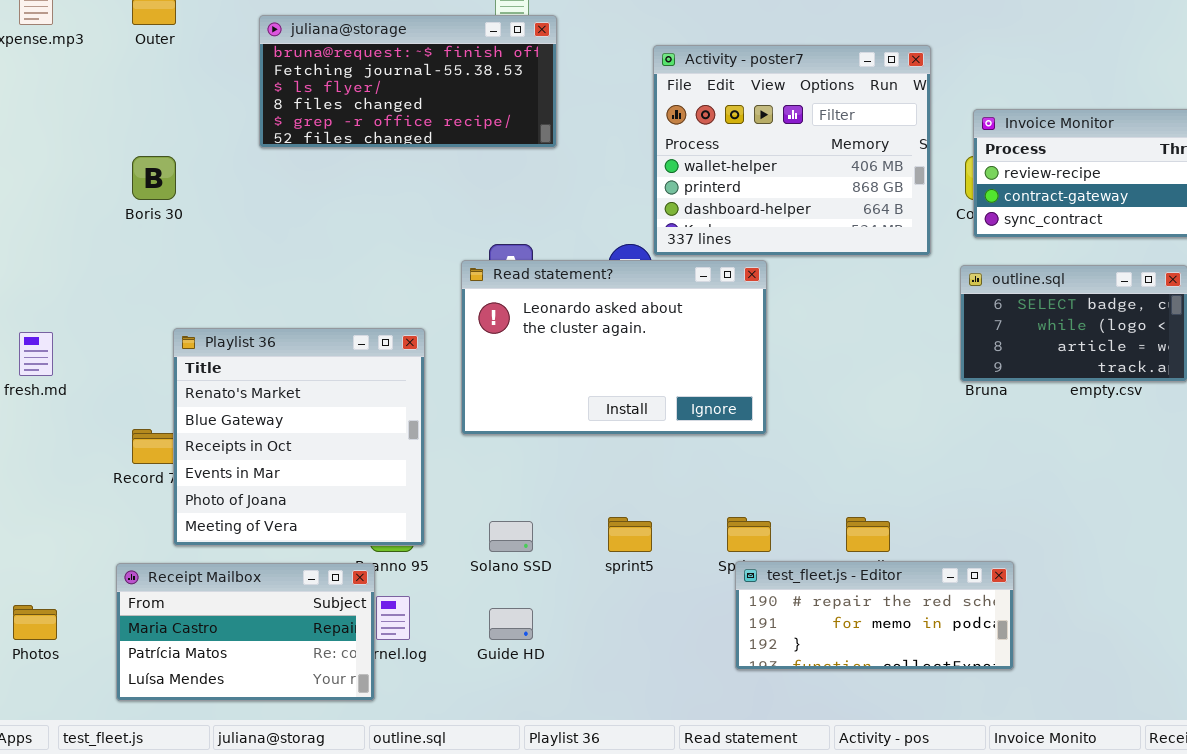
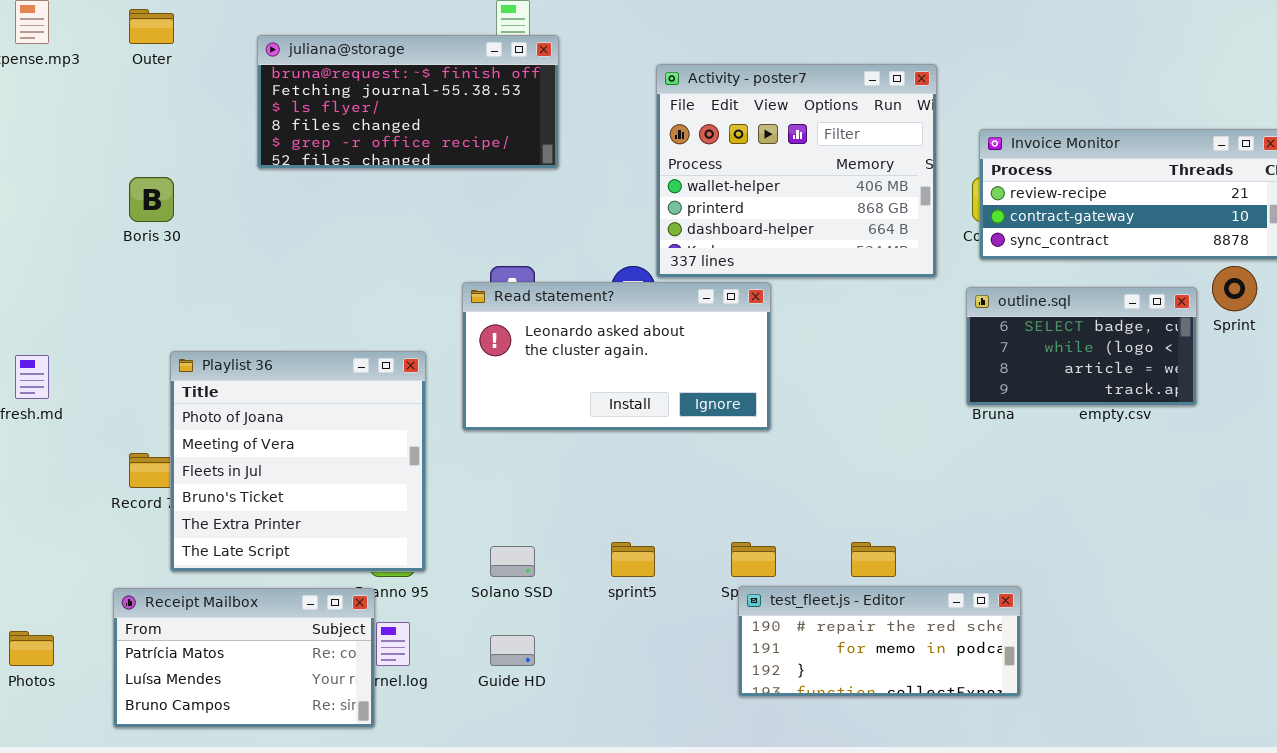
Read statement?: [461,260,767,435] -> [462,282,771,431], resized
Playlist 36: [173,328,425,546] -> [170,351,426,572], scrolled down 4 rows
Receipt Mailbox: [116,563,375,701] -> [113,588,375,728], scrolled down 1 row

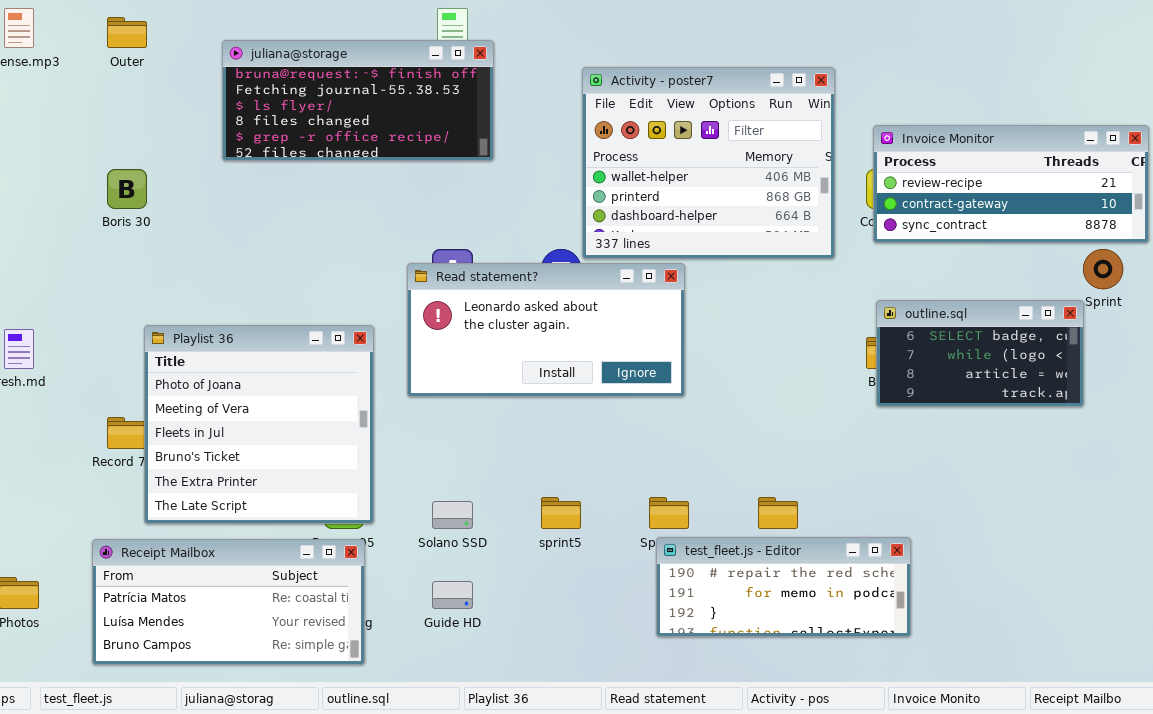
outline.sql: [966,287,1197,406] -> [876,300,1084,407], moved
Receipt Mailbox: [113,588,375,728] -> [92,539,365,665], resized

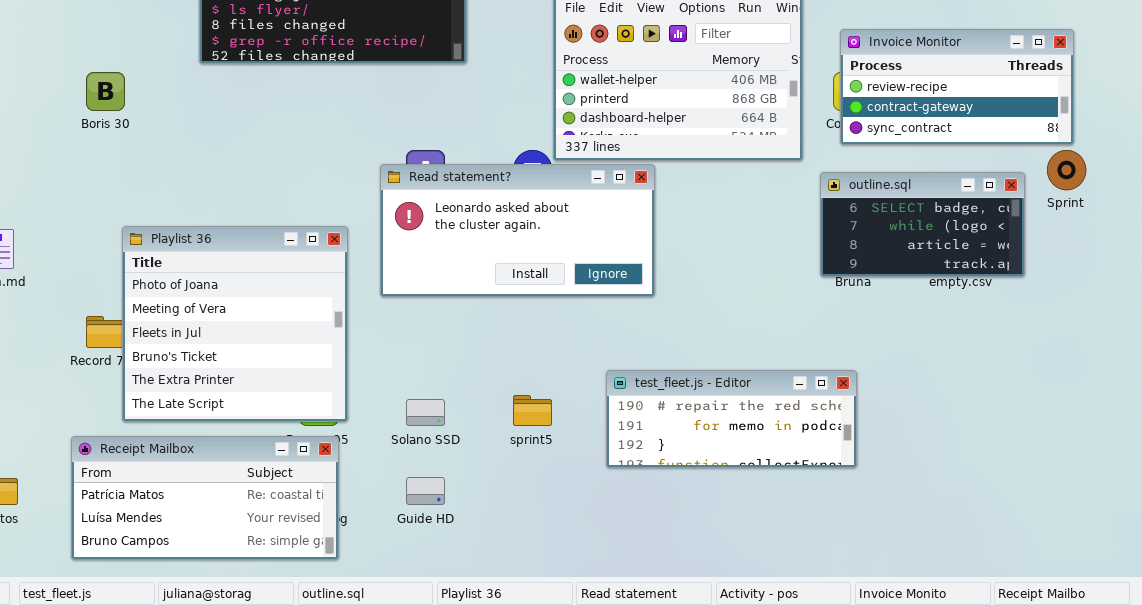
Invoice Monitor: [873,125,1149,243] -> [840,29,1074,145], resized
outline.sql: [876,300,1084,407] -> [820,172,1025,277], moved
test_fleet.js - Editor: [656,537,911,637] -> [606,370,857,468], moved

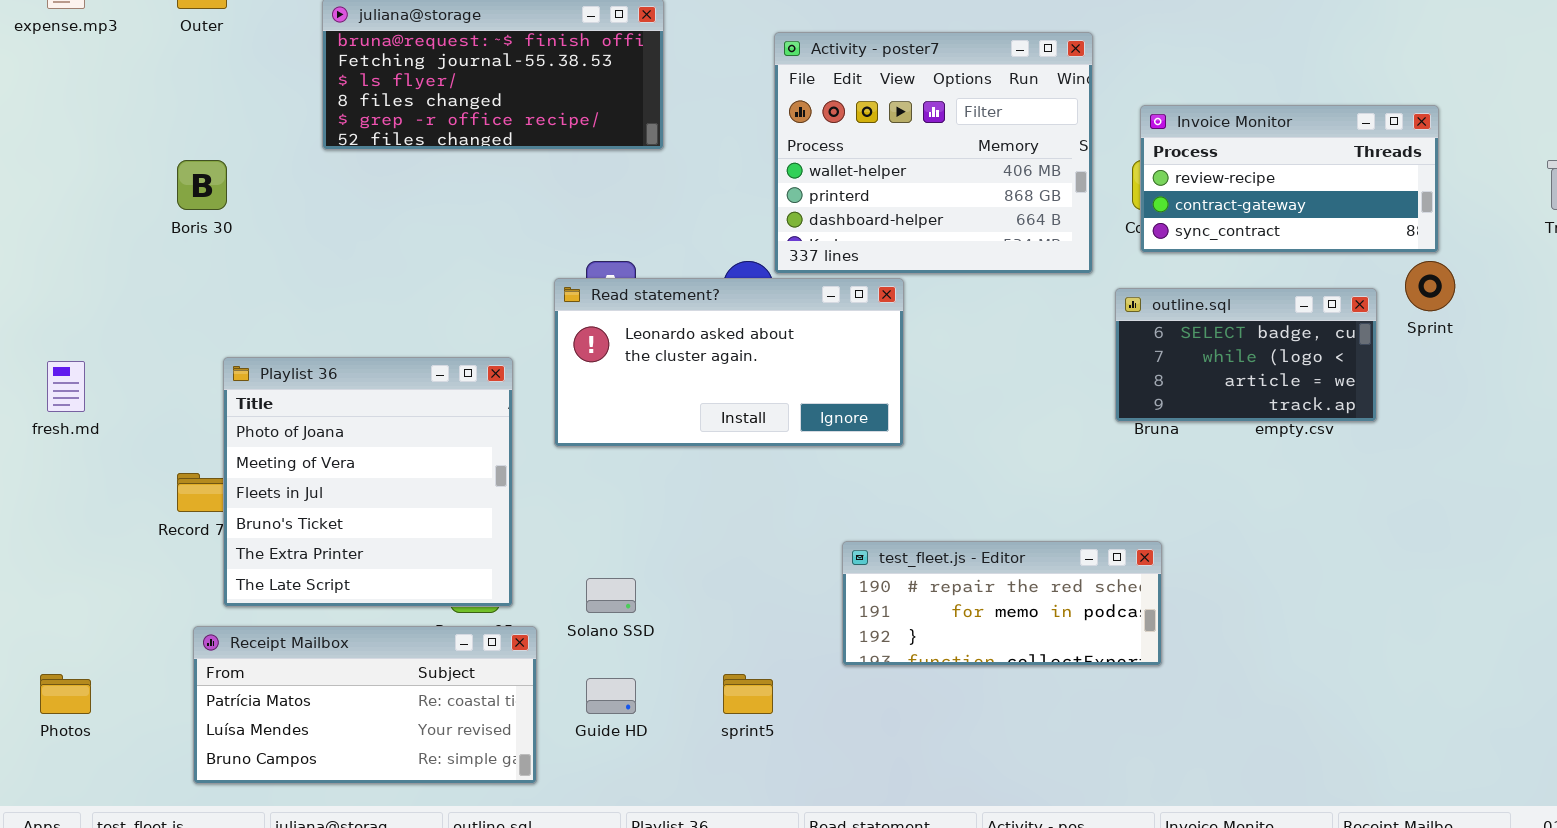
sprint5: [513,395,552,426] -> [723,674,773,714], moved
Receipt Mailbox: [71,436,339,560] -> [193,626,537,784], moved

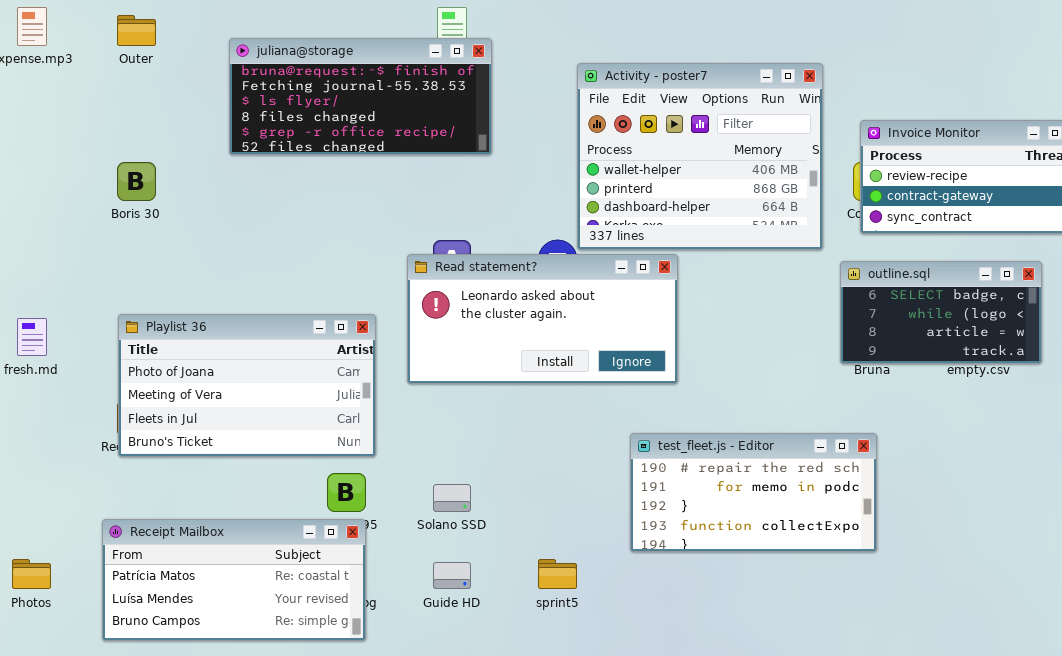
Playlist 36: [223,357,513,607] -> [118,314,376,457], resized
test_fleet.js - Editor: [842,541,1162,666] -> [630,433,877,552], resized
Receipt Mailbox: [193,626,537,784] -> [102,519,366,641], moved

